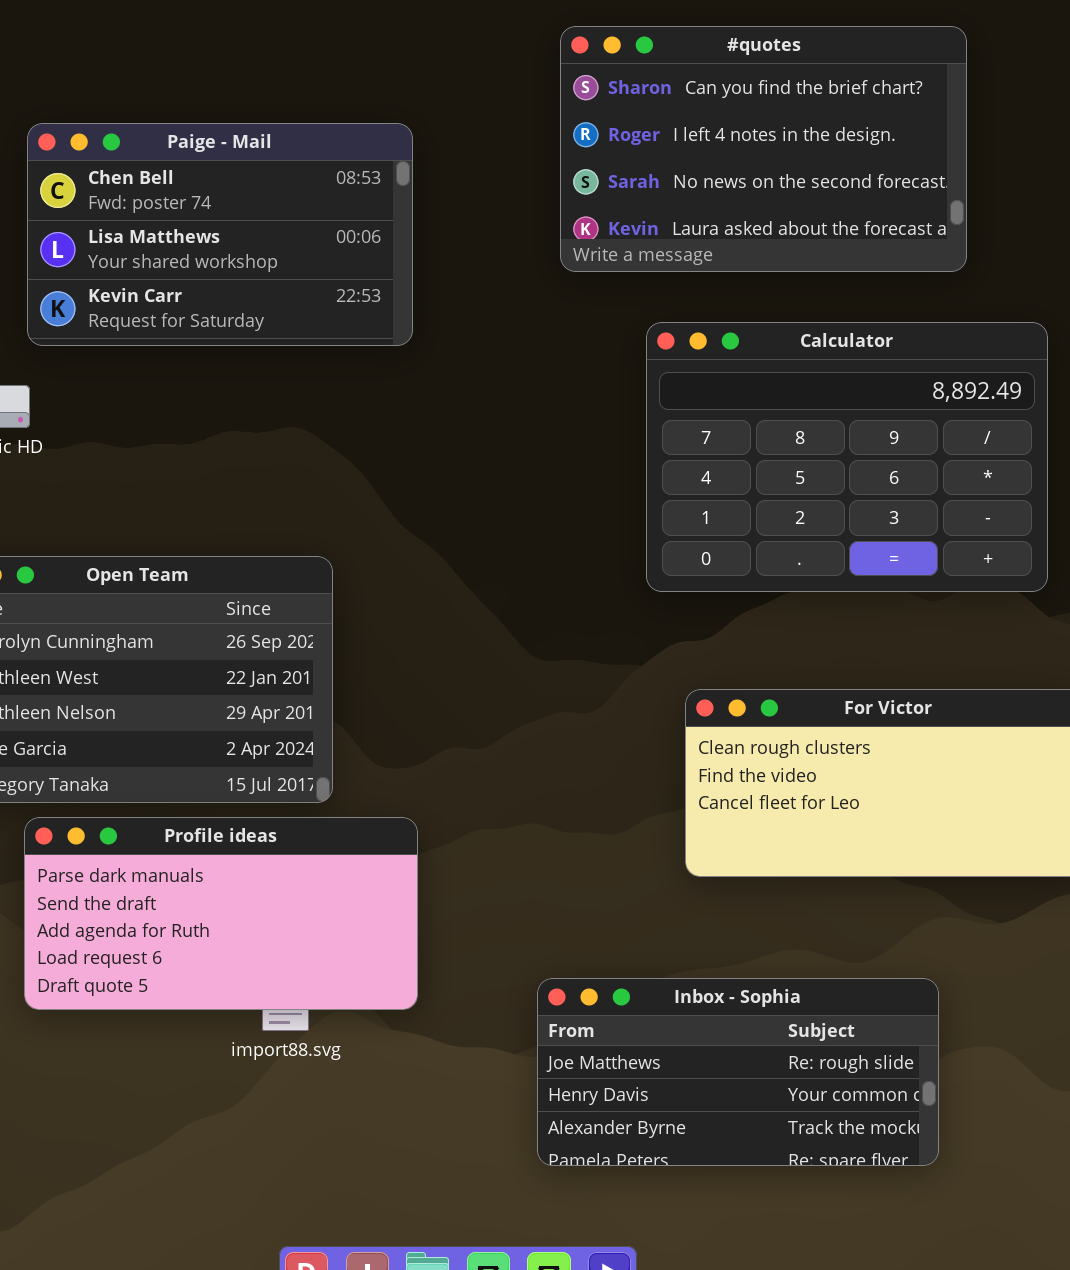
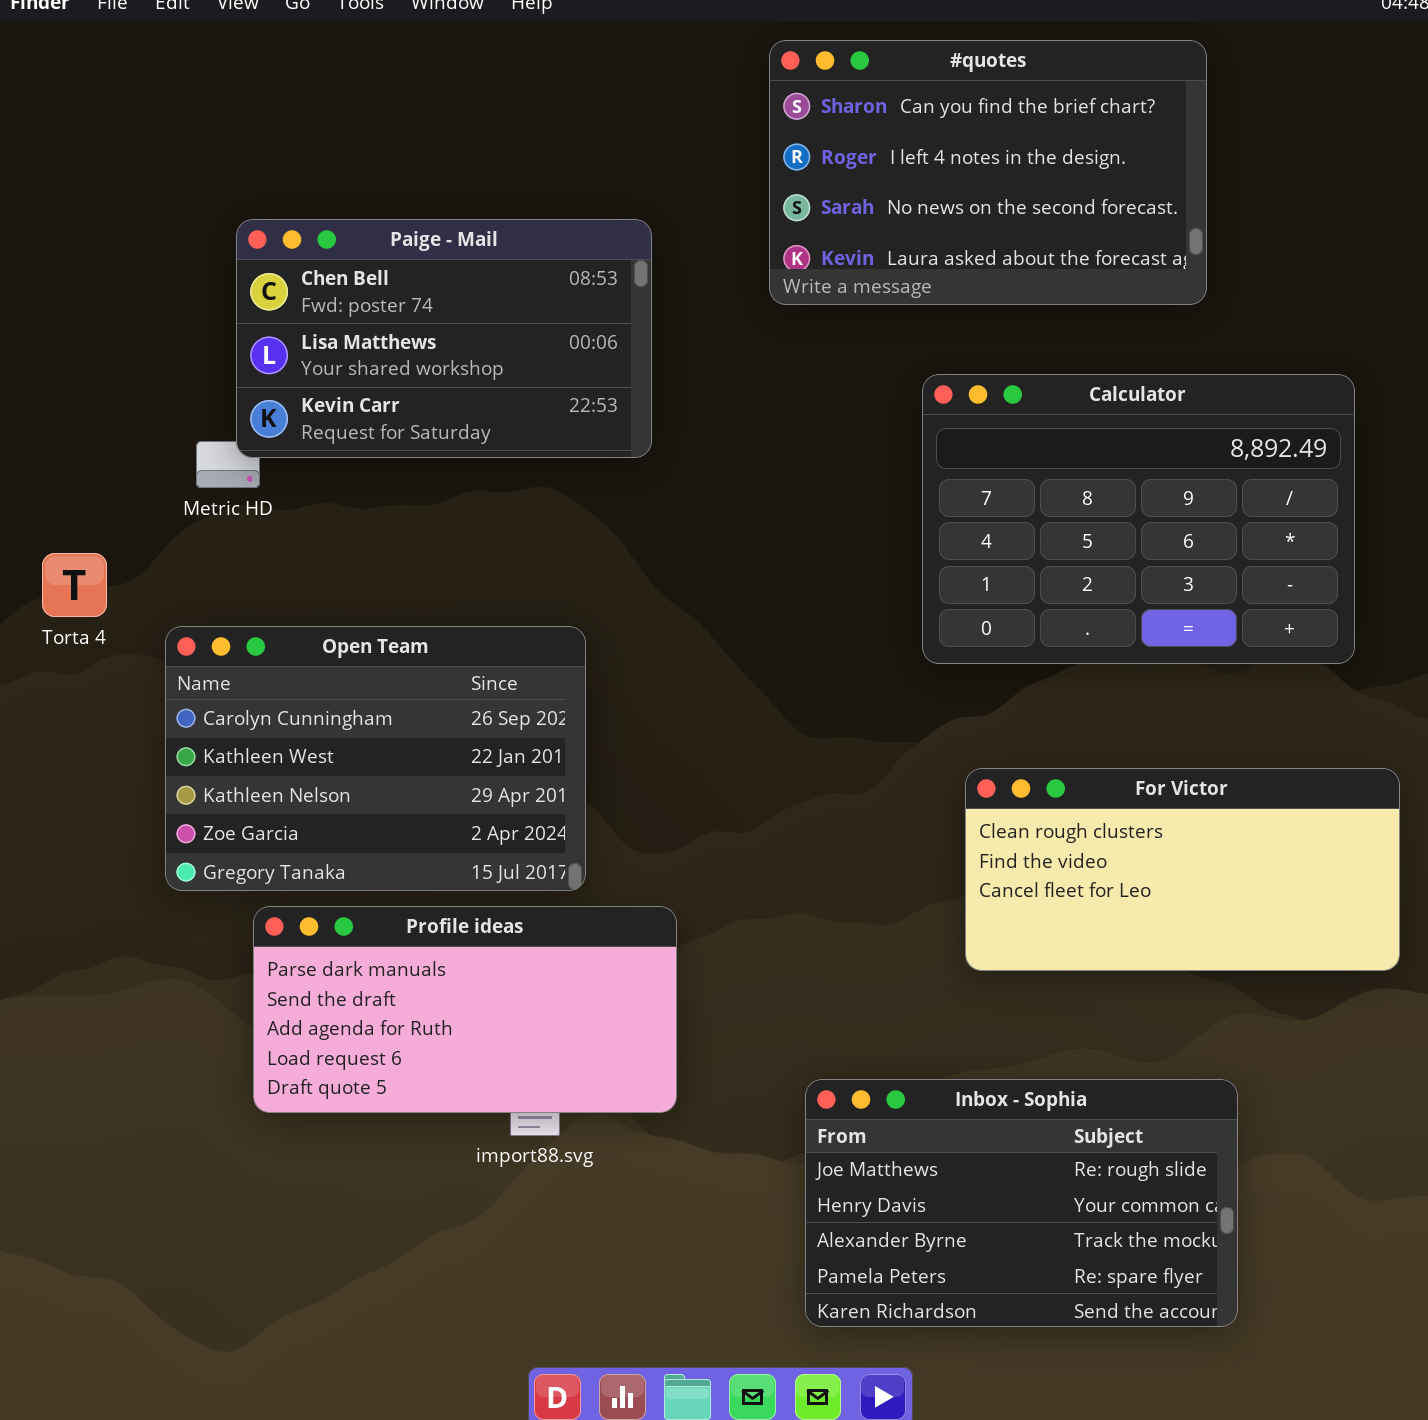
#quotes: [560,26,967,272] -> [769,40,1207,305], moved
Paige - Mail: [27,123,413,346] -> [236,219,652,458], moved
Inbox - Sophia: [537,978,939,1166] -> [805,1079,1238,1327], resized

